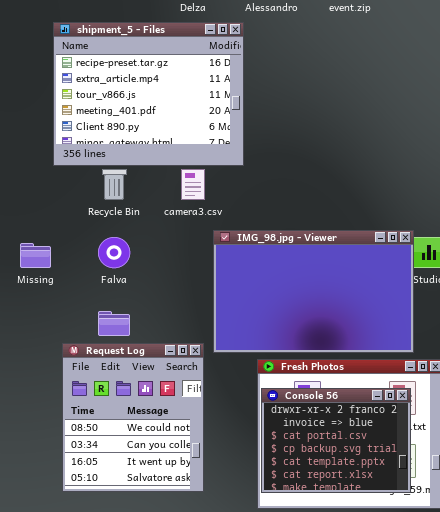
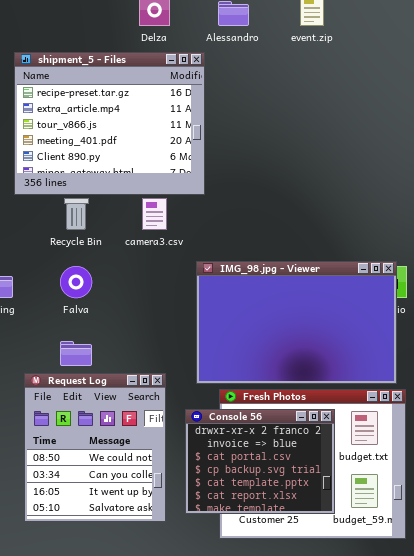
IMG_98.jpg - Viewer: [213,230,414,353] -> [196,261,397,384], moved
Console 56: [261,388,411,493] -> [185,409,335,514], moved

